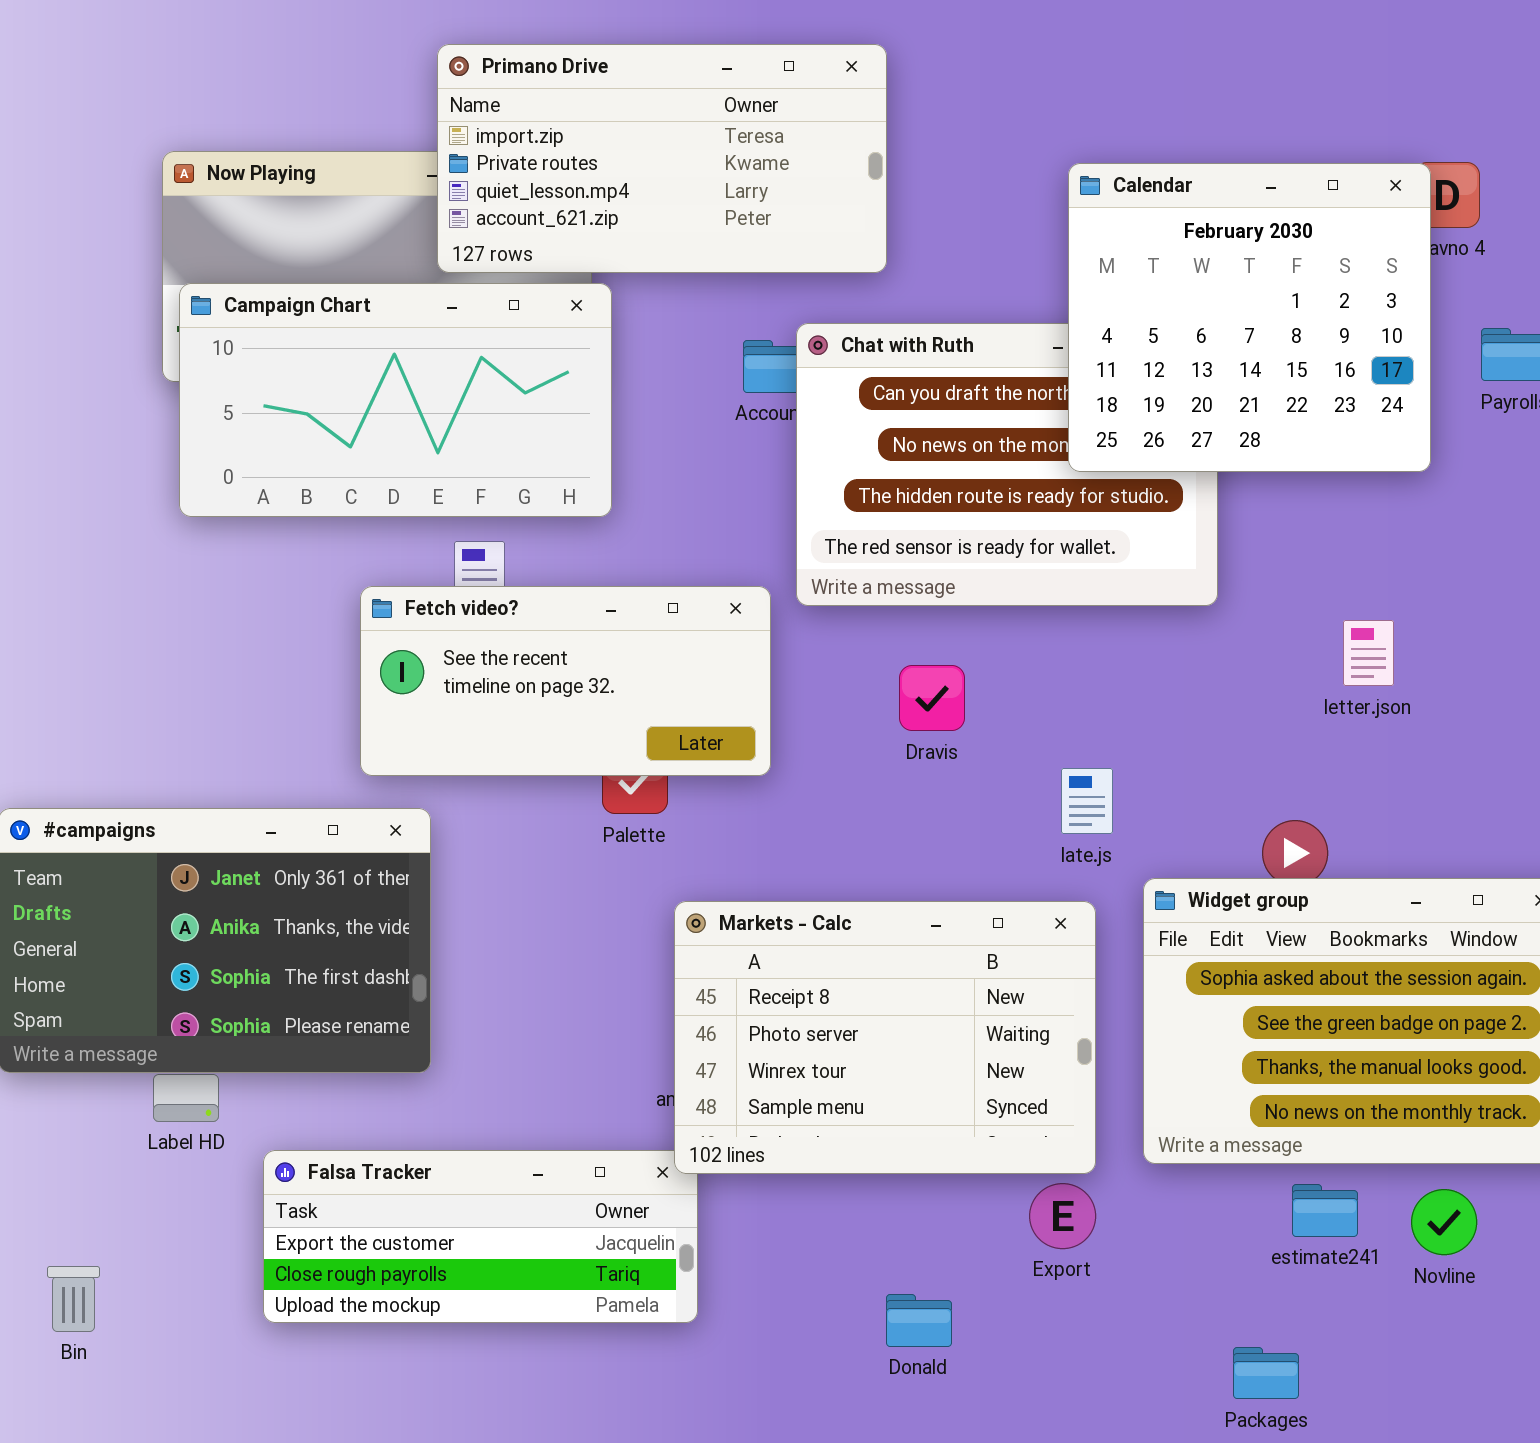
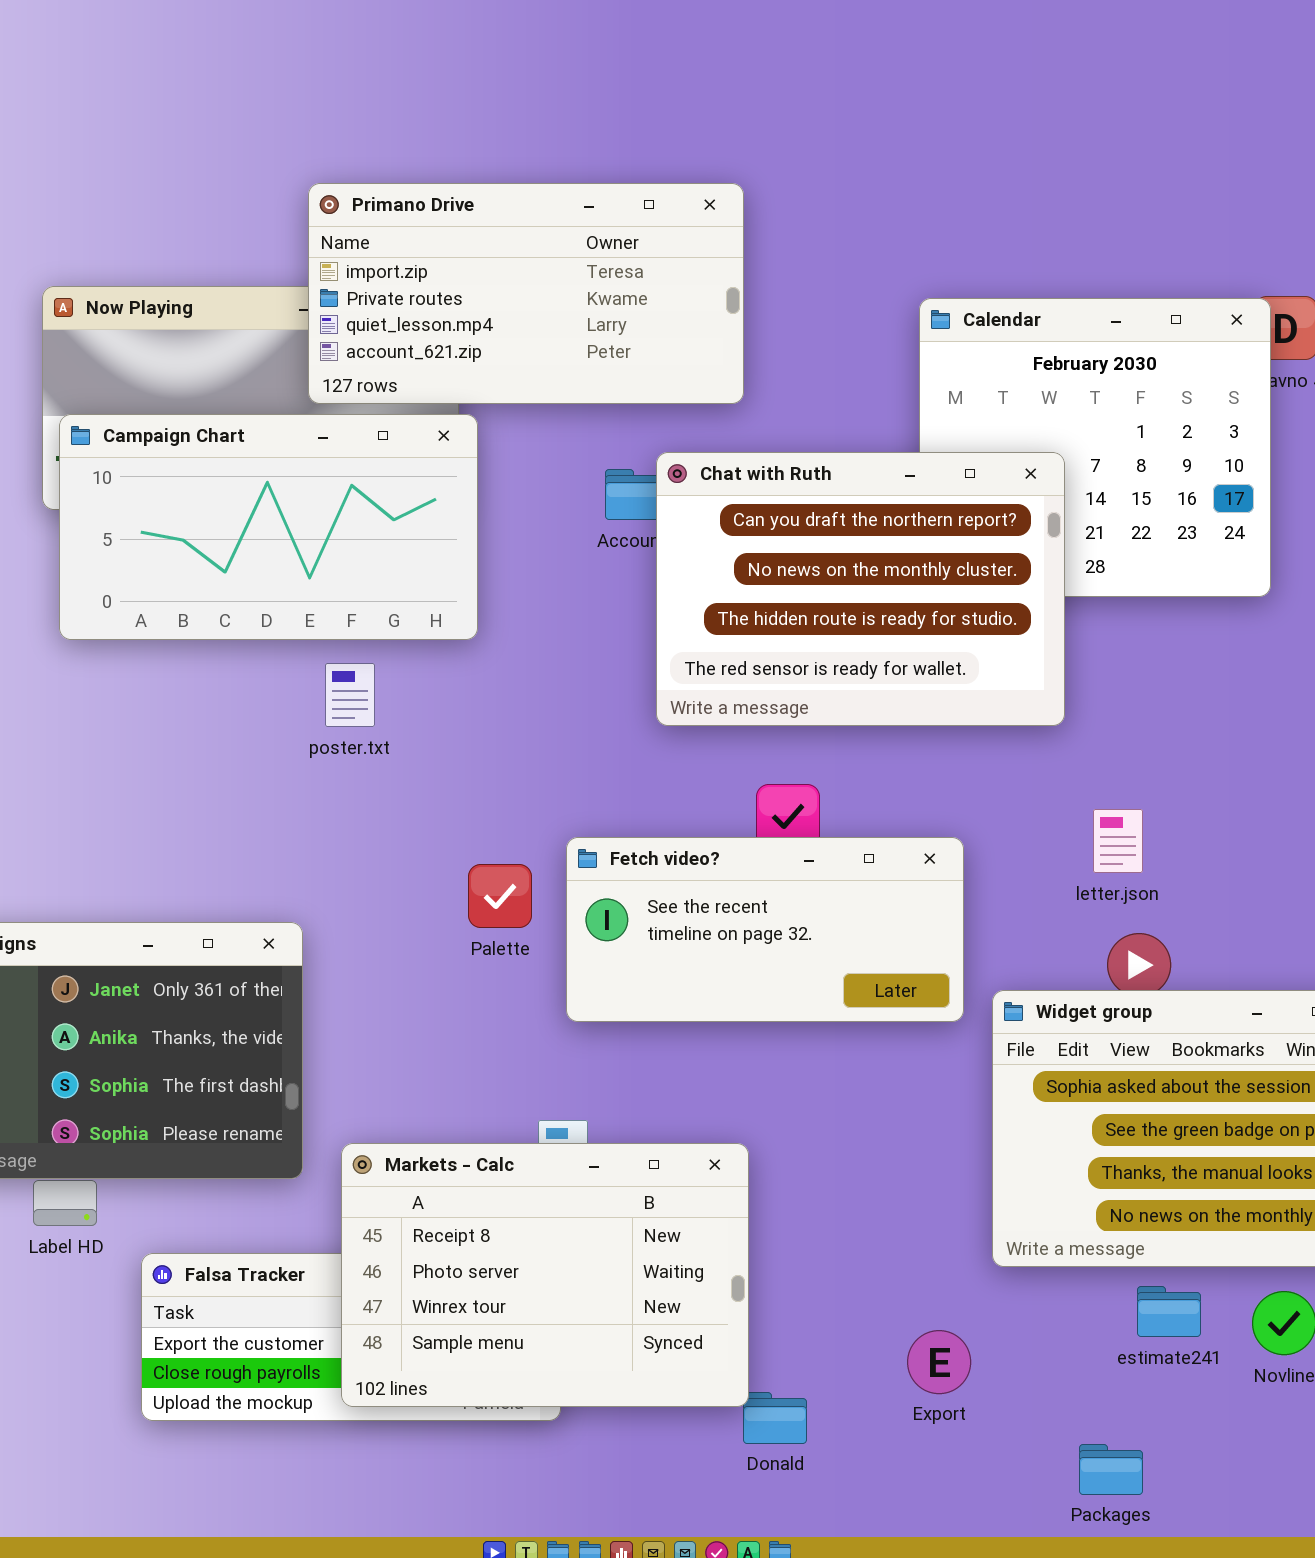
Chat with Ruth: [796,323,1218,606] -> [656,452,1065,726], raised
Fetch video?: [360,586,771,776] -> [566,837,964,1022], moved
letter.json: [1343,620,1394,686] -> [1093,809,1143,873], moved
Markets - Calc: [674,901,1096,1174] -> [341,1143,749,1407], moved
Export: [1029,1183,1096,1249] -> [907,1330,971,1394], moved

